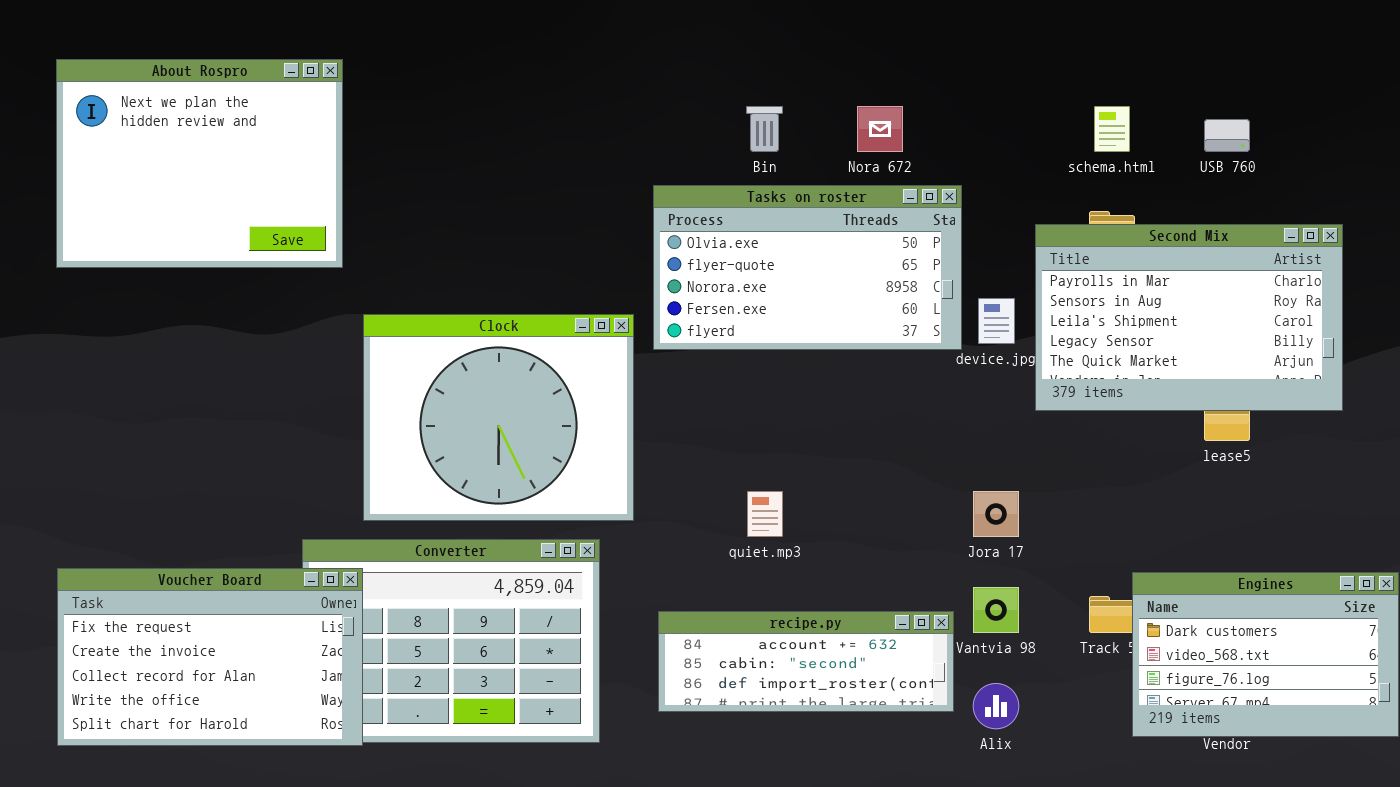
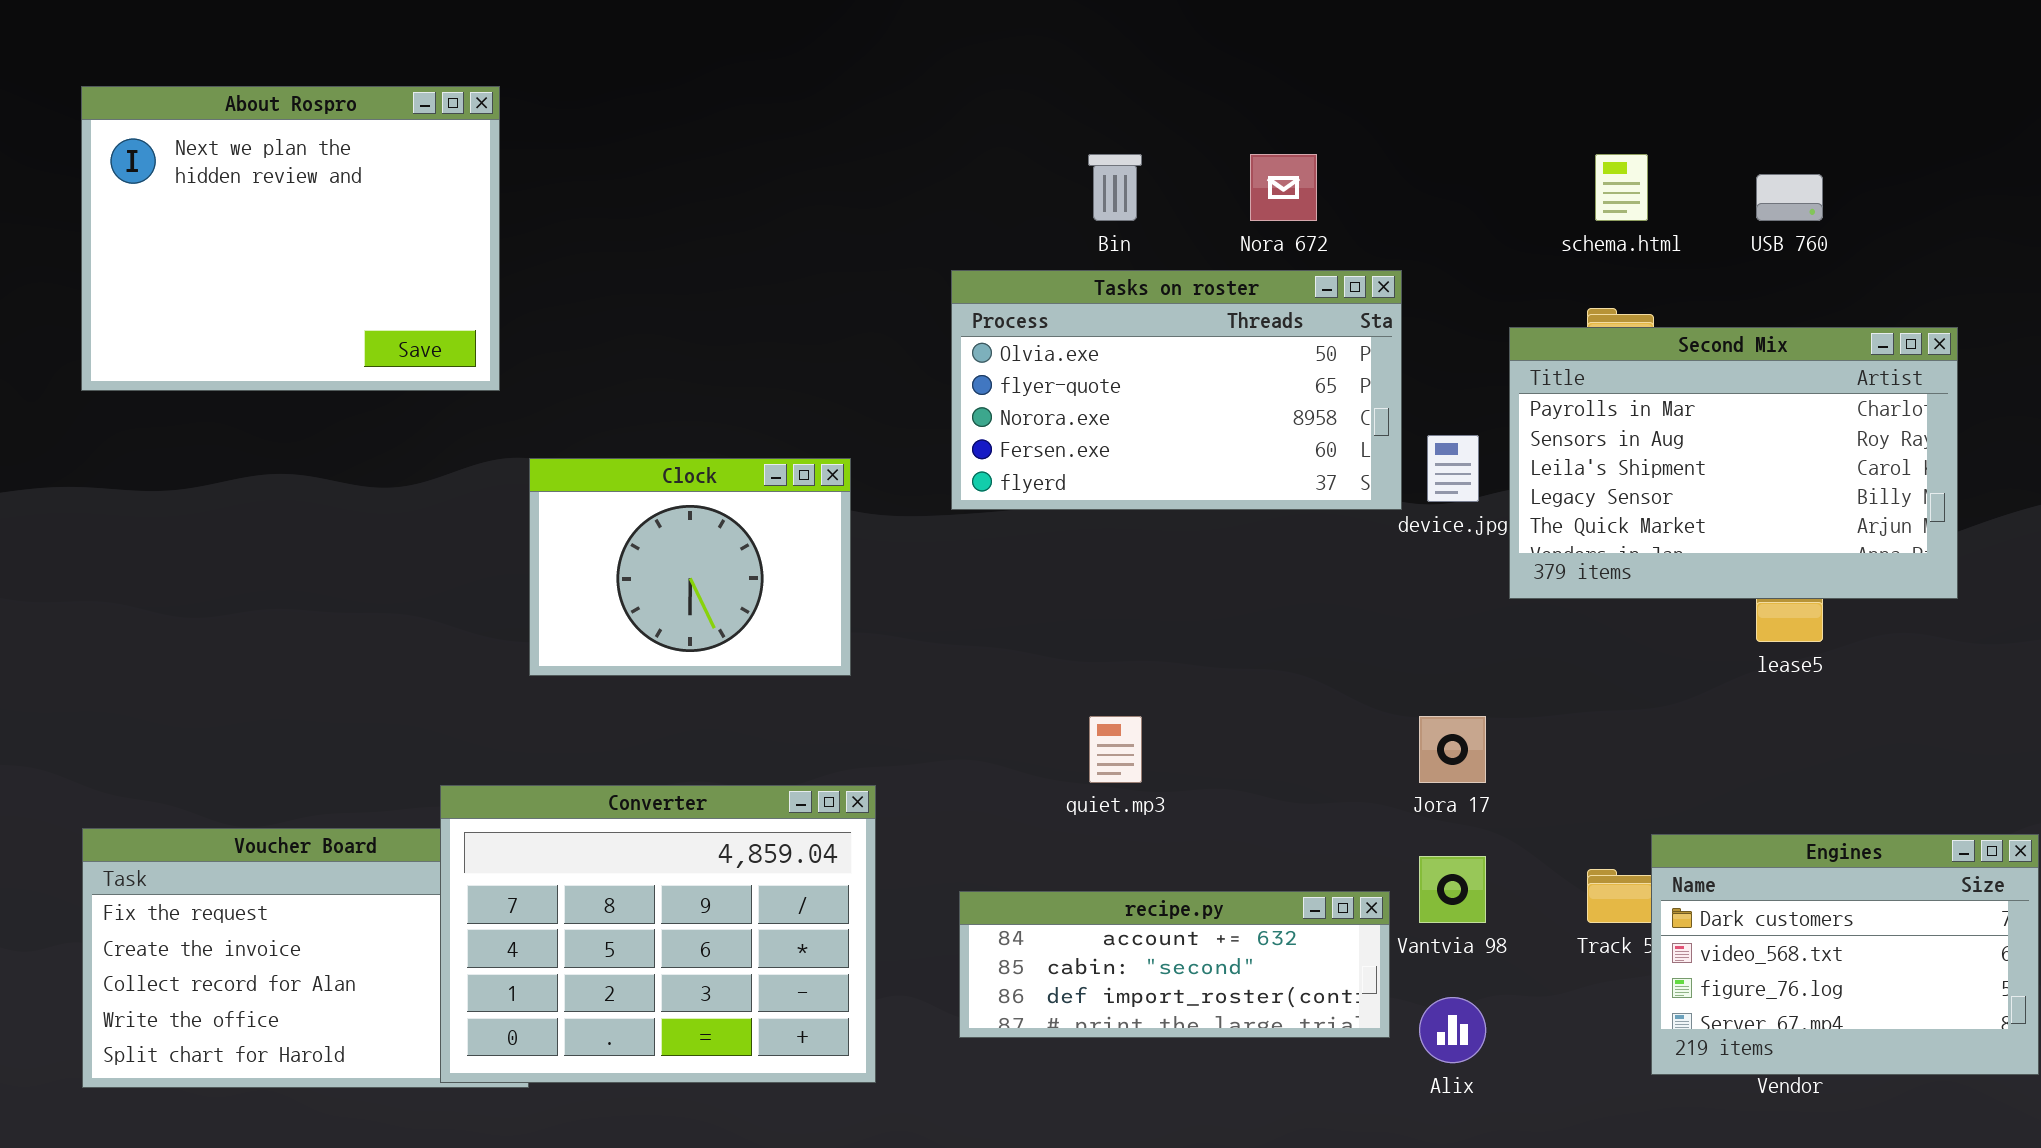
Clock: [363,314,634,521] -> [529,458,851,676], resized
Converter: [302,539,600,743] -> [440,785,876,1083], raised

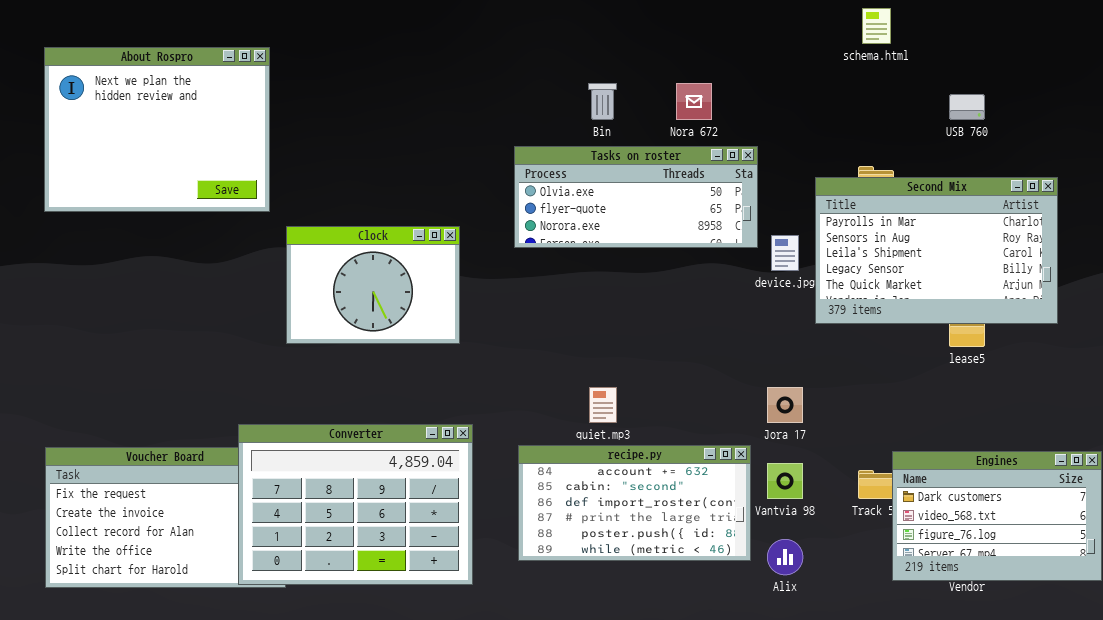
schema.html: [1595,154,1648,221] -> [862,8,891,44], moved
Tasks on roster: [951,270,1402,510] -> [514,146,758,248], resized
Clock: [529,458,851,676] -> [286,226,460,344], moved
recipe.py: [959,891,1390,1038] -> [518,445,751,561], resized

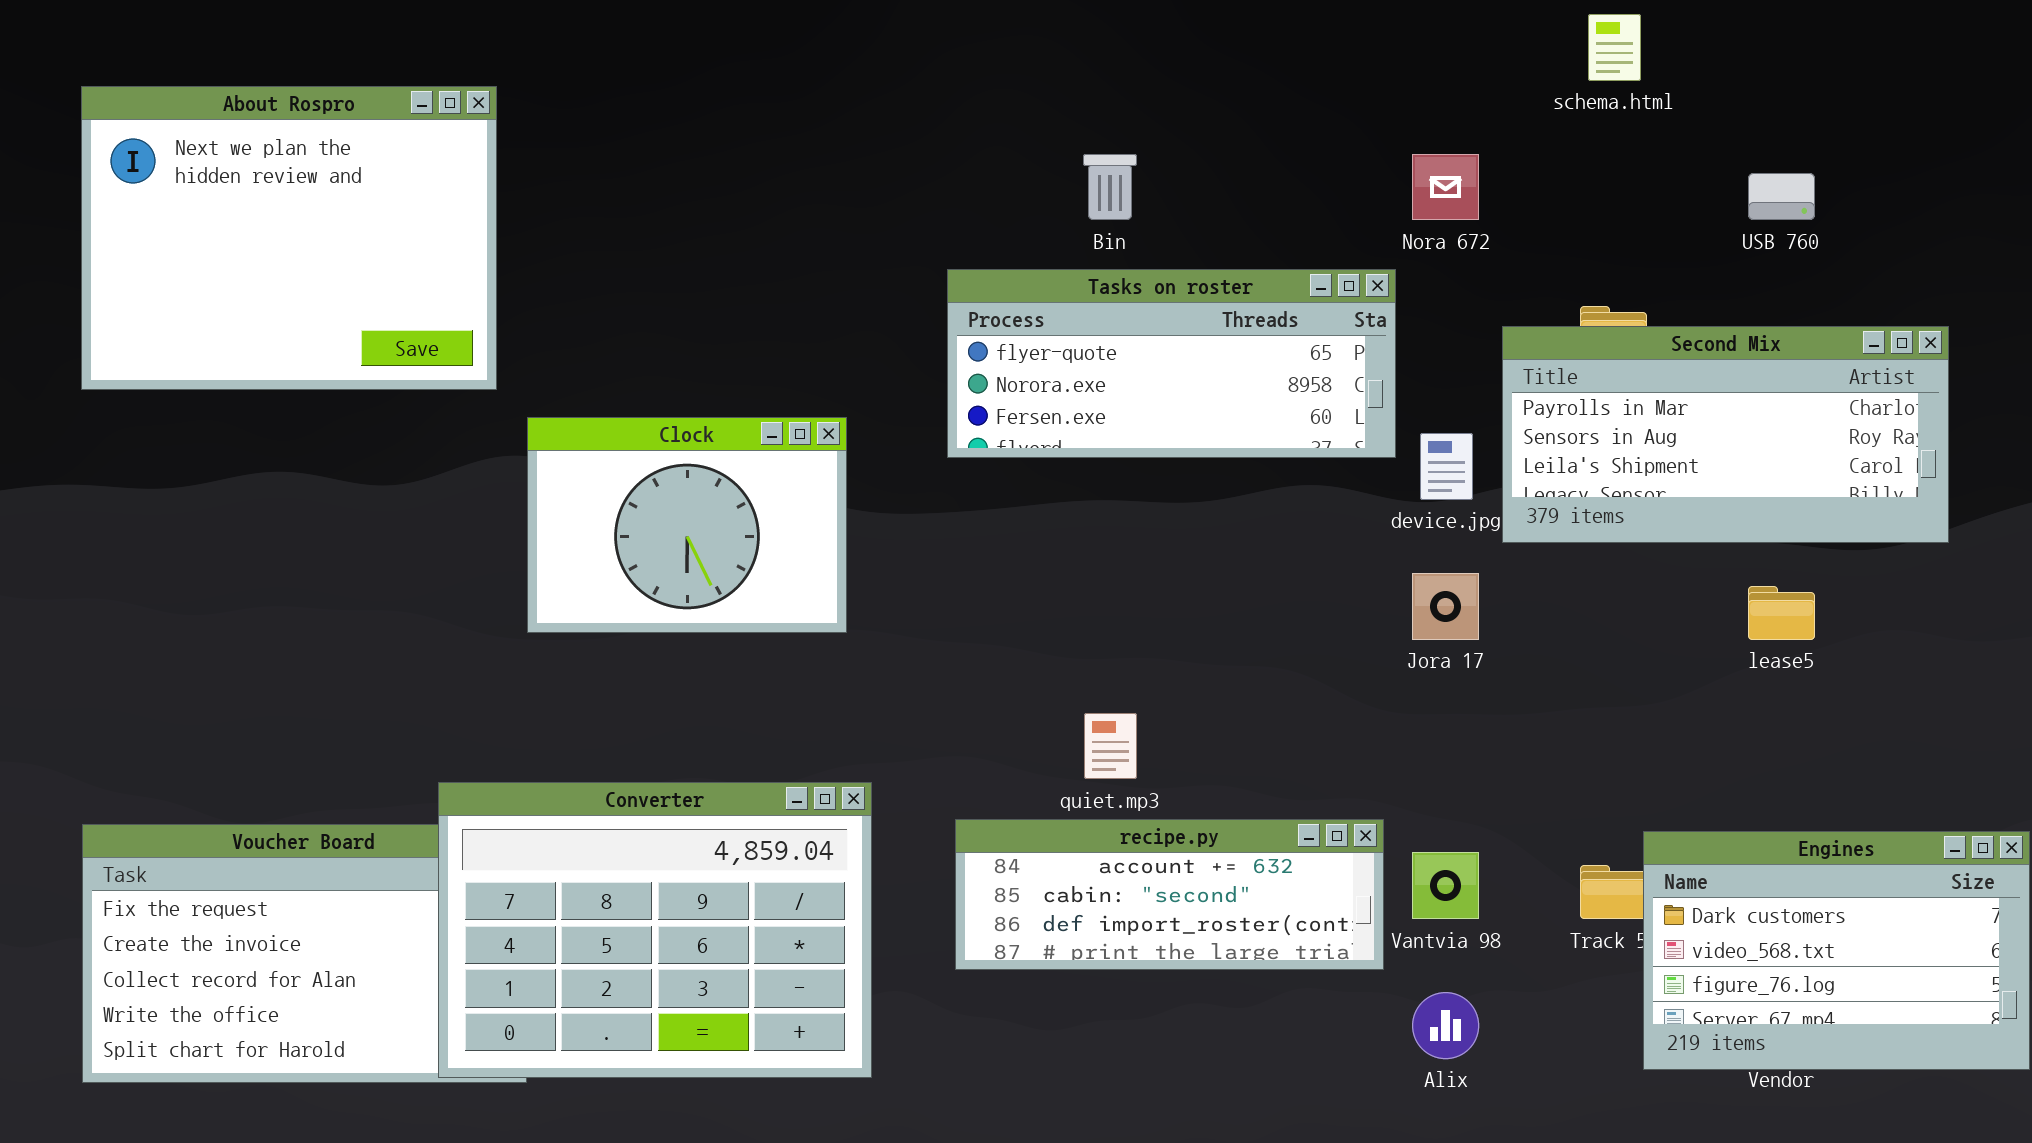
Nora 672: [676,83,712,120] -> [1412,154,1479,220], moved
Tasks on roster: [514,146,758,248] -> [947,269,1396,458], scrolled down 1 row
Second Mix: [815,177,1058,324] -> [1502,326,1949,543], resized
Jora 17: [767,387,803,423] -> [1412,573,1479,640], moved
recipe.py: [518,445,751,561] -> [955,819,1384,970], resized

